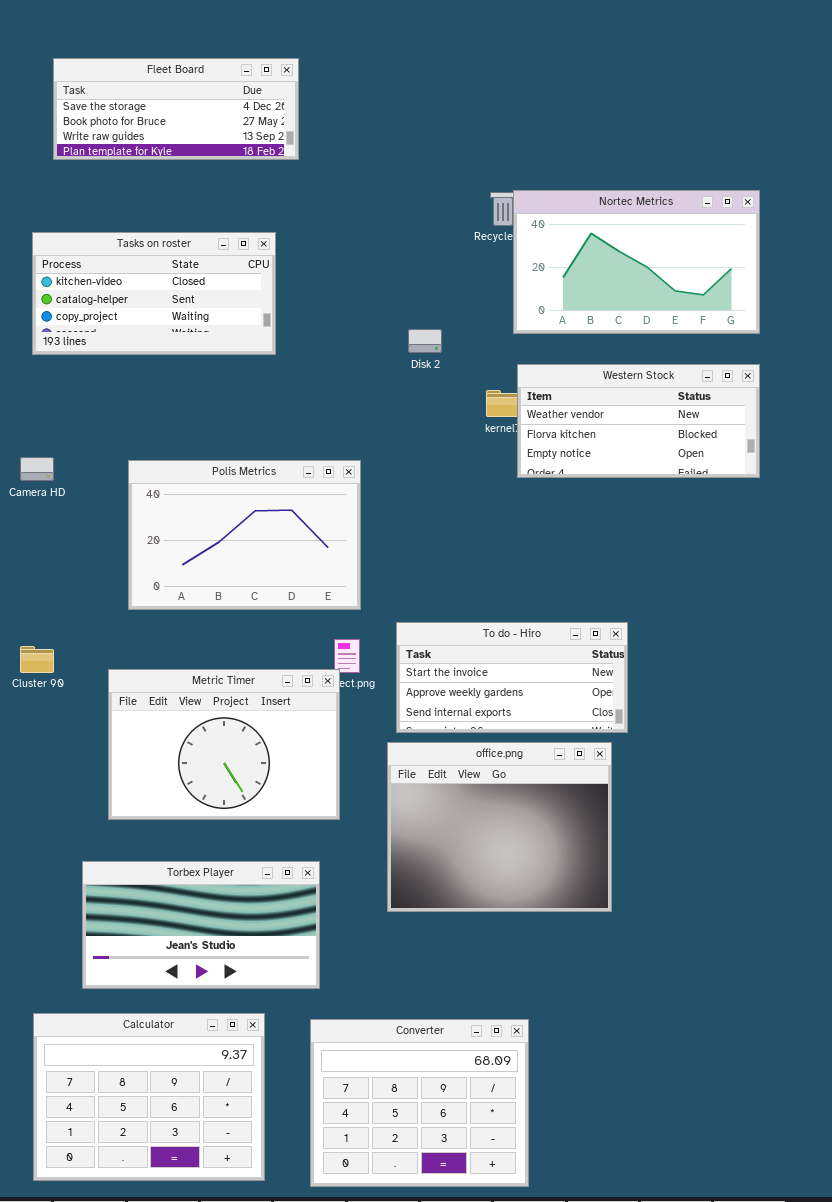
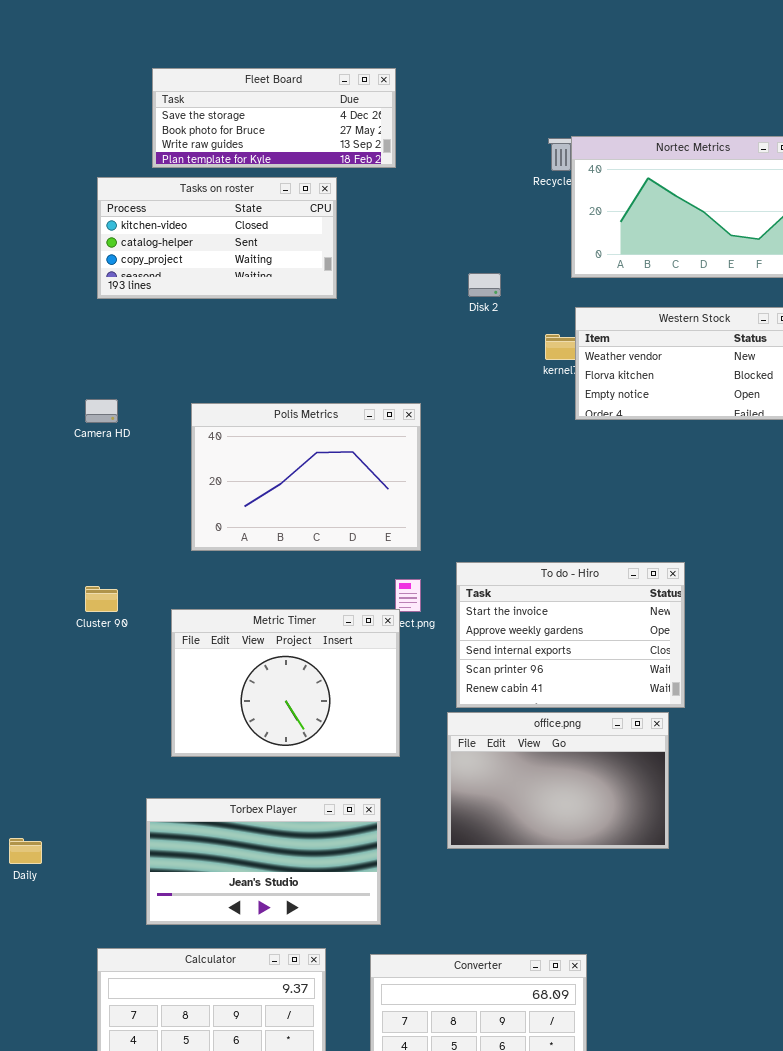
Fleet Board: [53,58,299,160] -> [152,68,396,168], moved
To do - Hiro: [396,622,628,733] -> [456,562,685,708], resized
office.png: [387,742,612,912] -> [447,712,669,849], resized

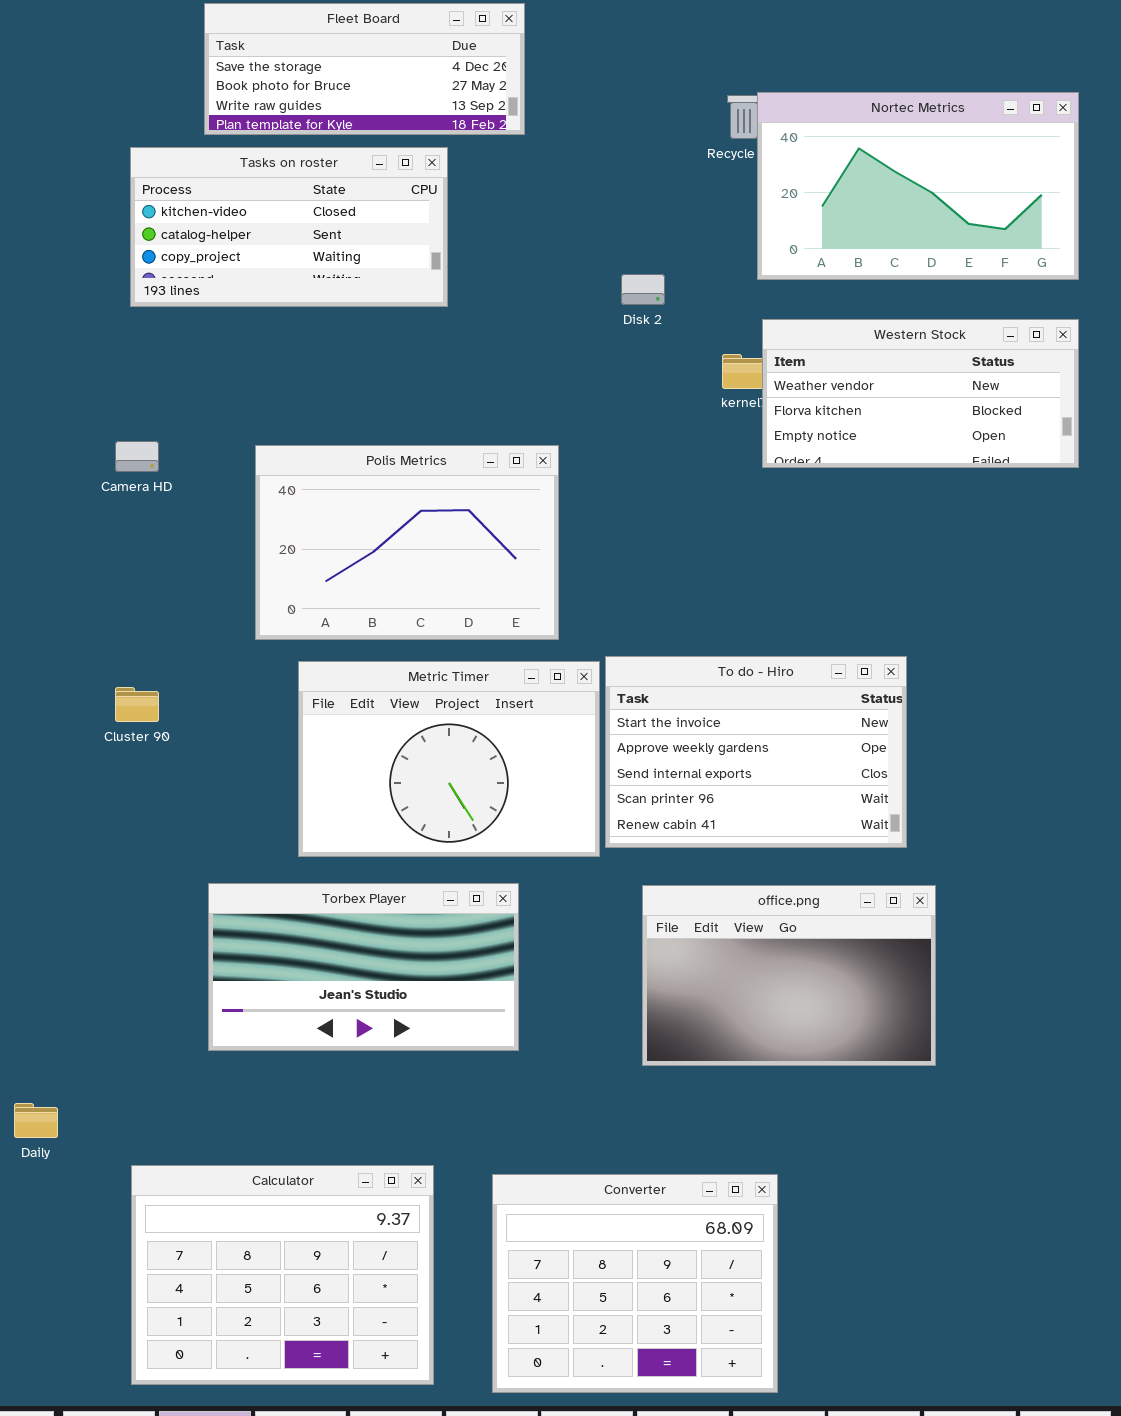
Metric Timer: [171,609,400,757] -> [298,661,600,857], moved
office.png: [447,712,669,849] -> [642,885,936,1066], moved
Torbex Player: [146,798,381,925] -> [208,883,519,1051], moved
Daily: [9,838,42,864] -> [14,1103,58,1138], moved

